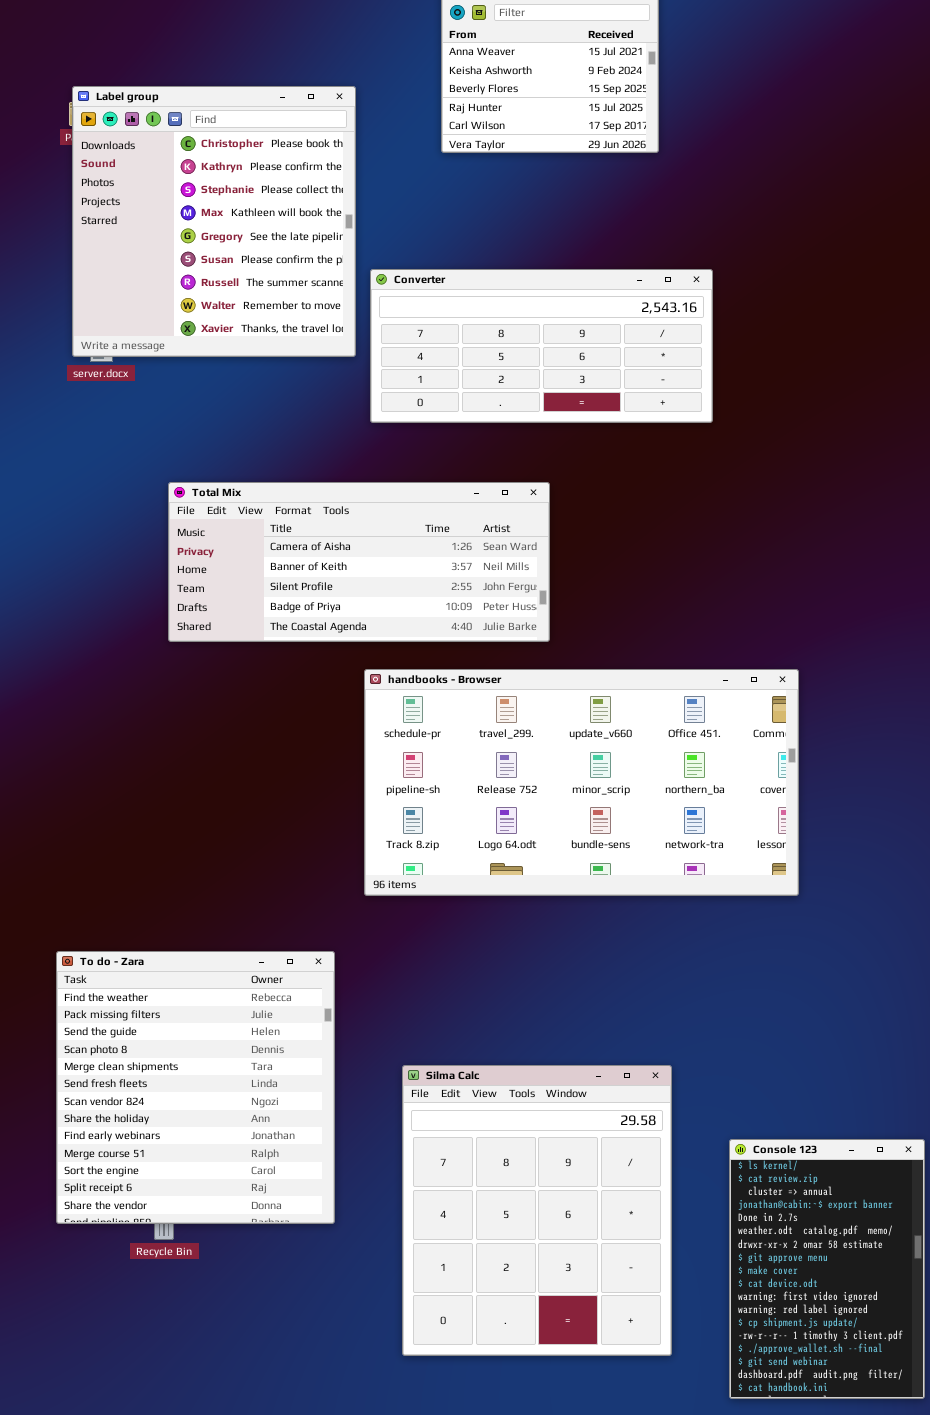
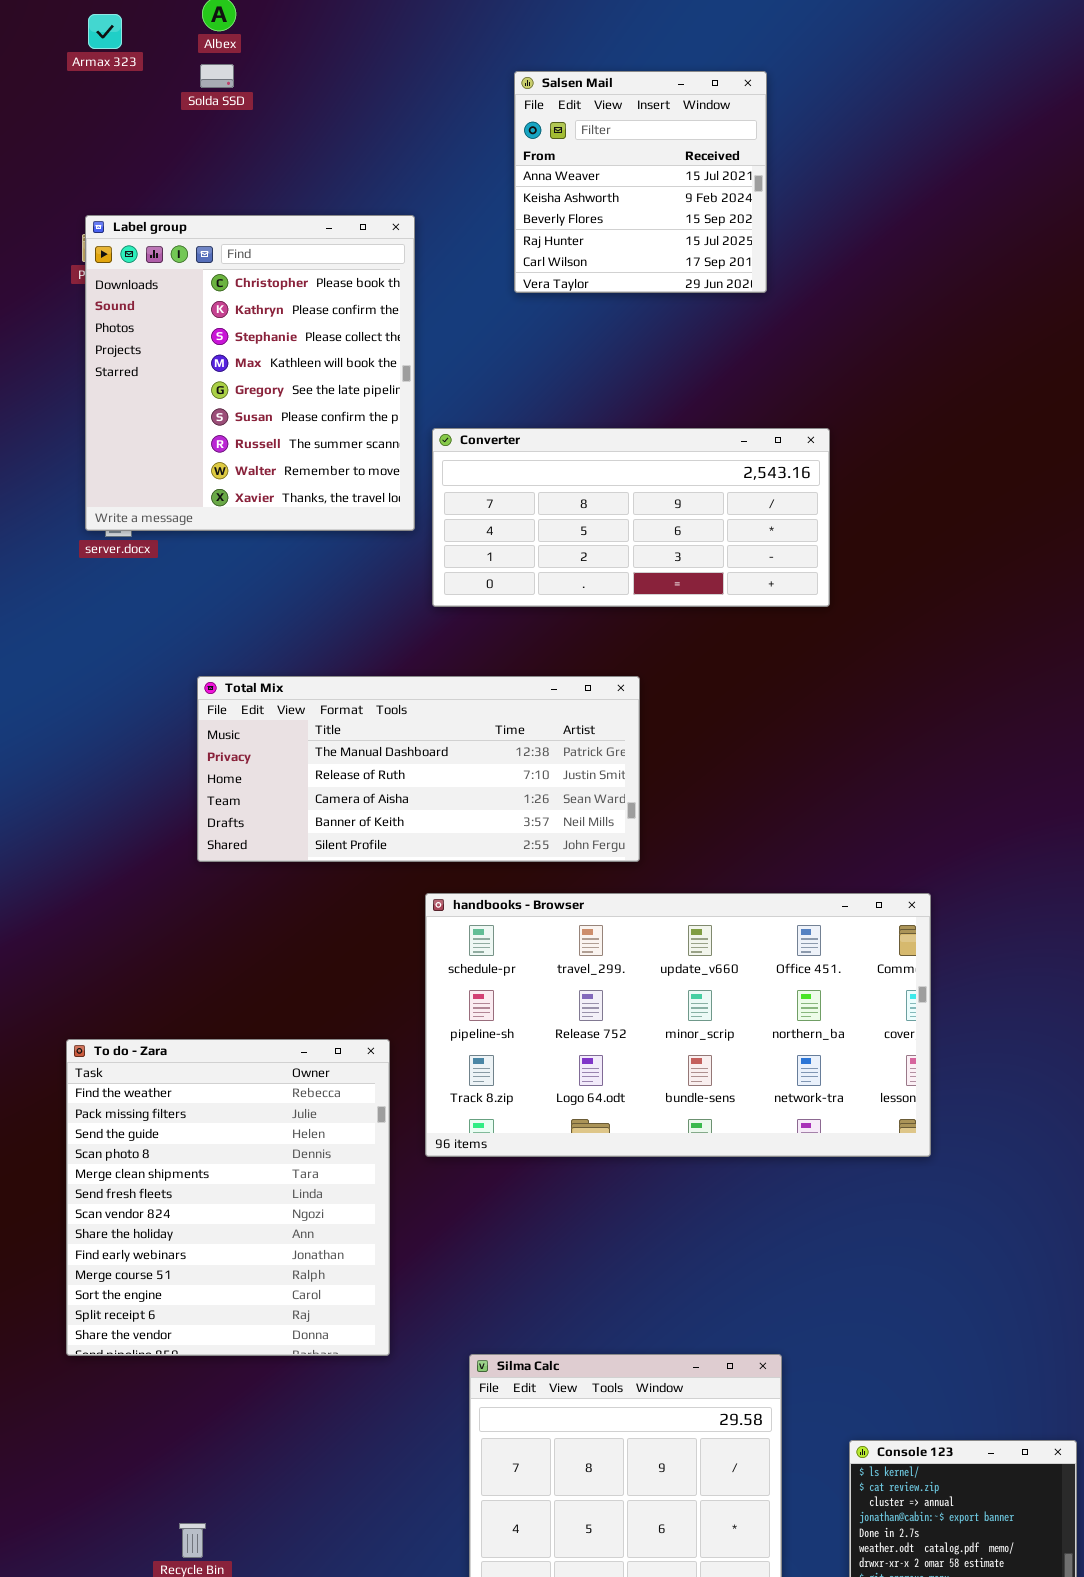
Total Mix: [168,482,550,642] -> [197,676,640,862], scrolled up 2 rows
To do - Zara: [56,951,335,1224] -> [66,1039,390,1356], moved

